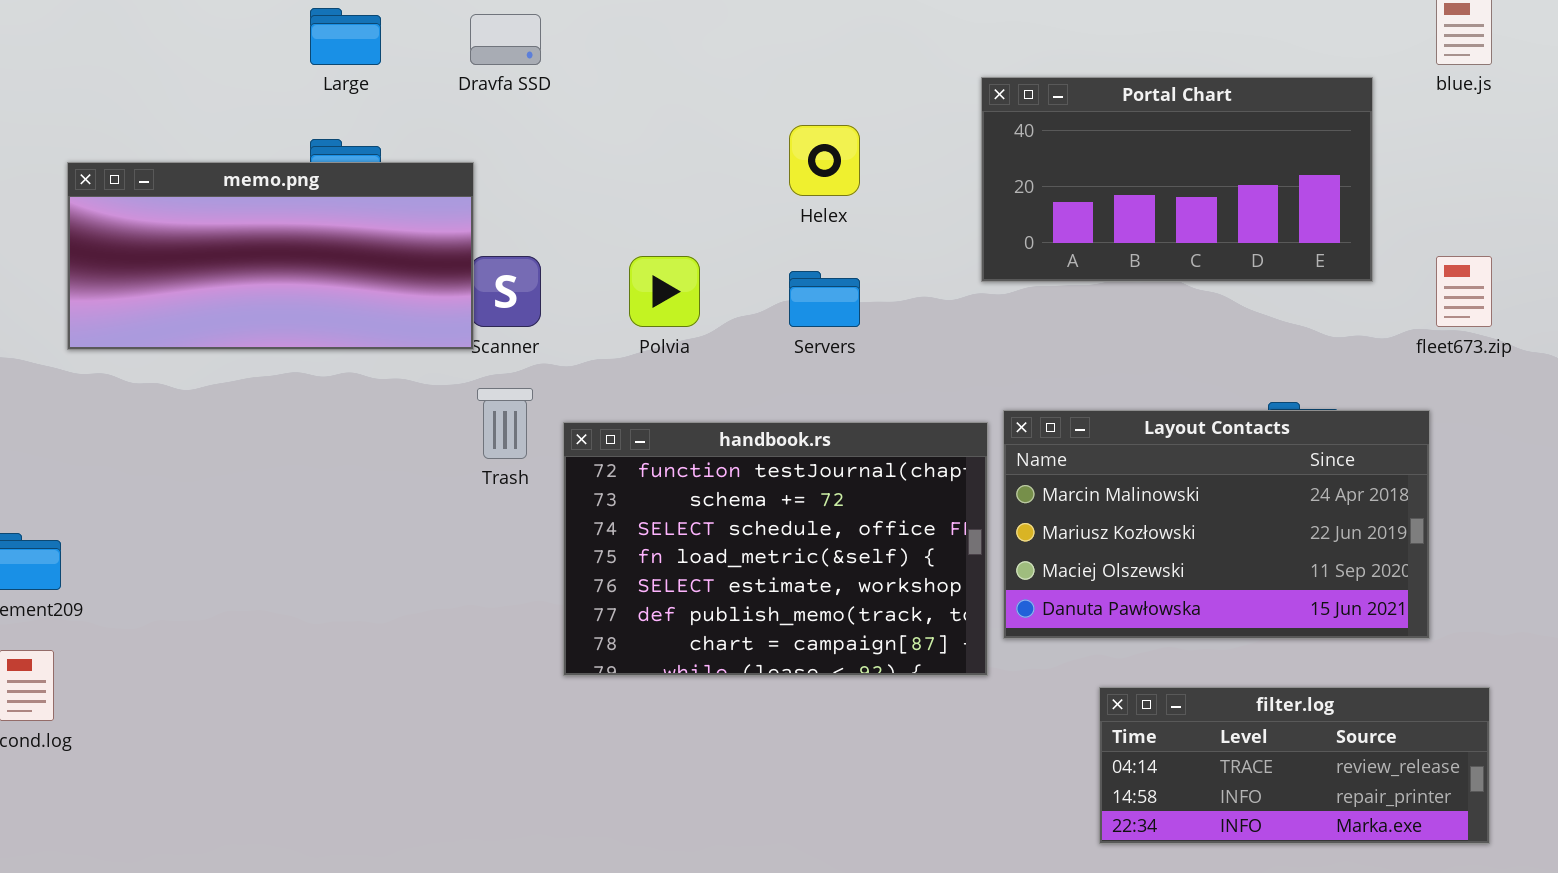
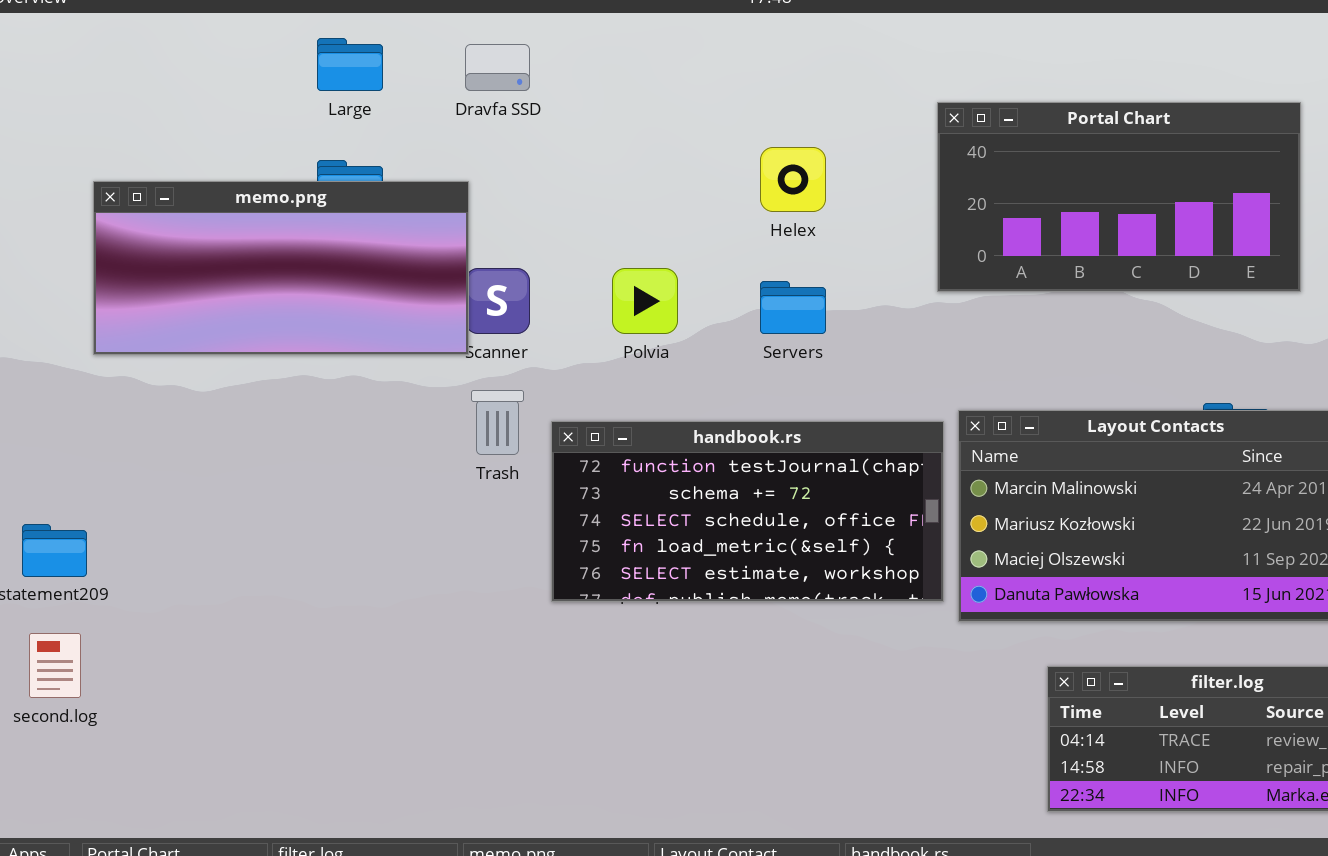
handbook.rs: [563,422,988,676] -> [551,421,944,602], resized

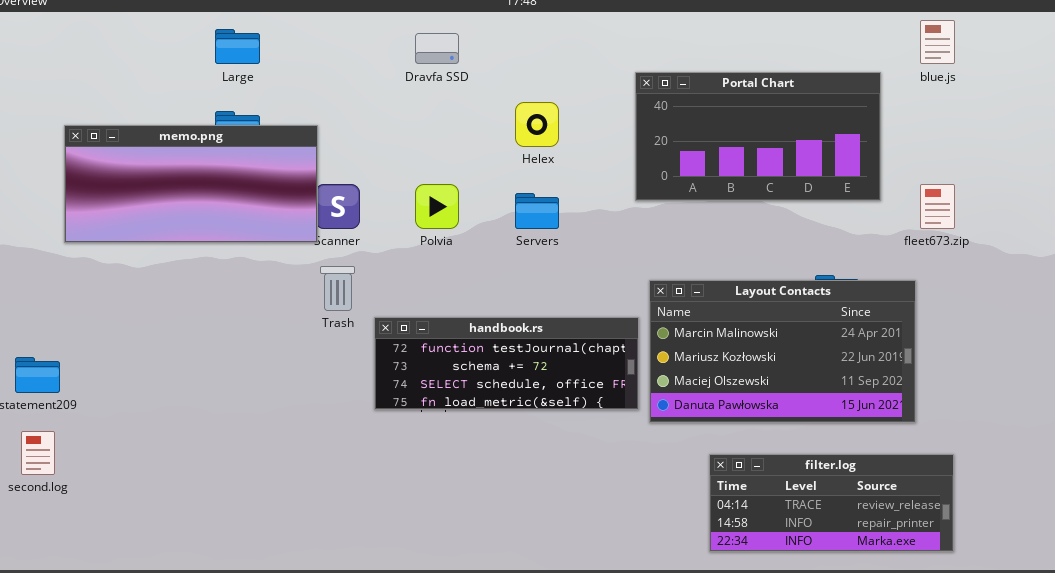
Dravfa SSD: [465,44,530,91] -> [415,33,459,64], moved
handbook.rs: [551,421,944,602] -> [374,317,639,410], resized

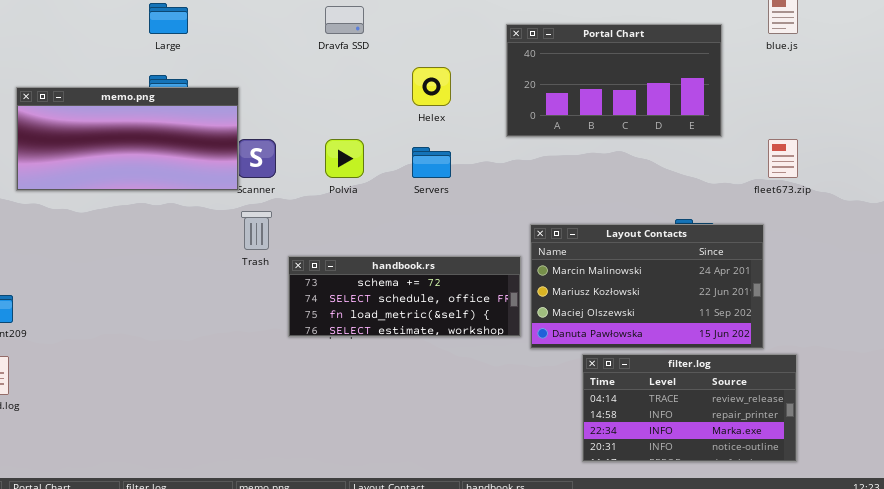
Portal Chart: [635,72,881,201] -> [506,24,722,137], moved
handbook.rs: [374,317,639,410] -> [288,256,521,337], scrolled down 1 row
filter.log: [709,454,954,552] -> [582,354,797,462], resized

